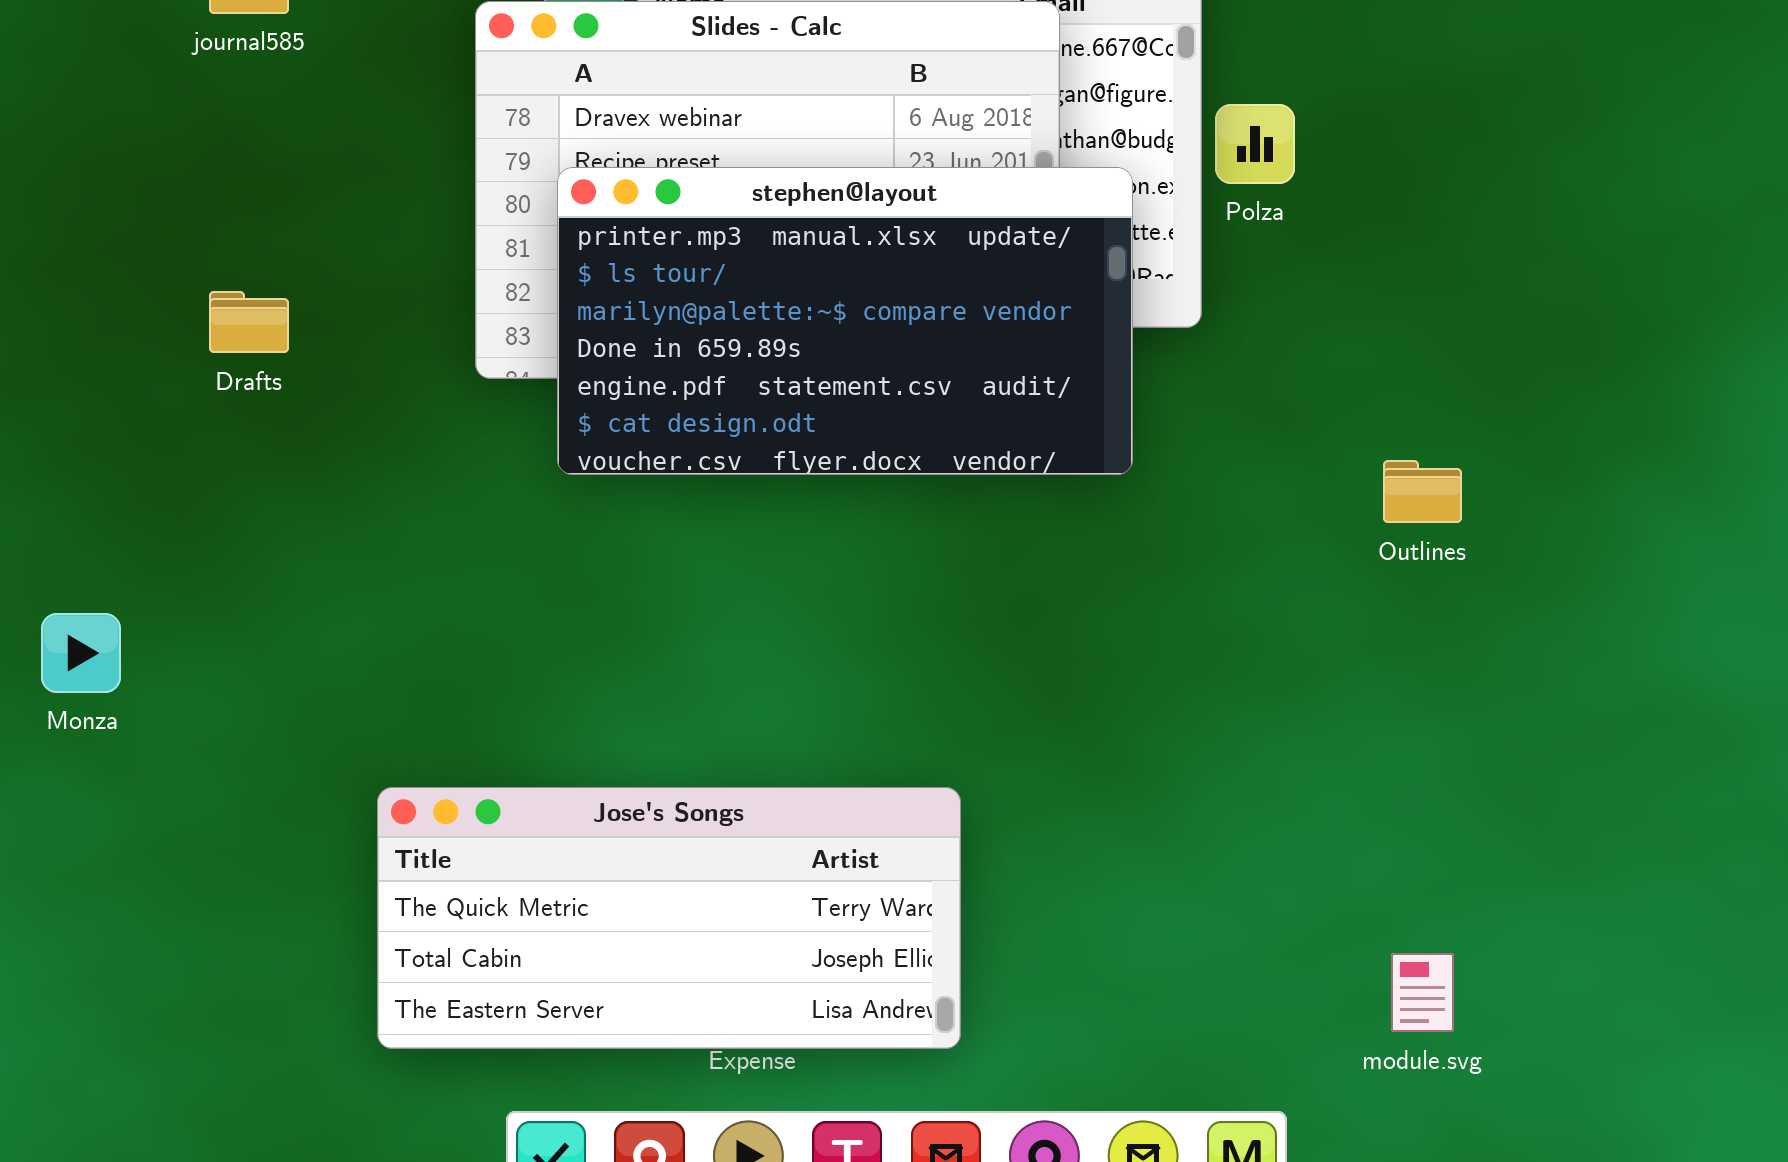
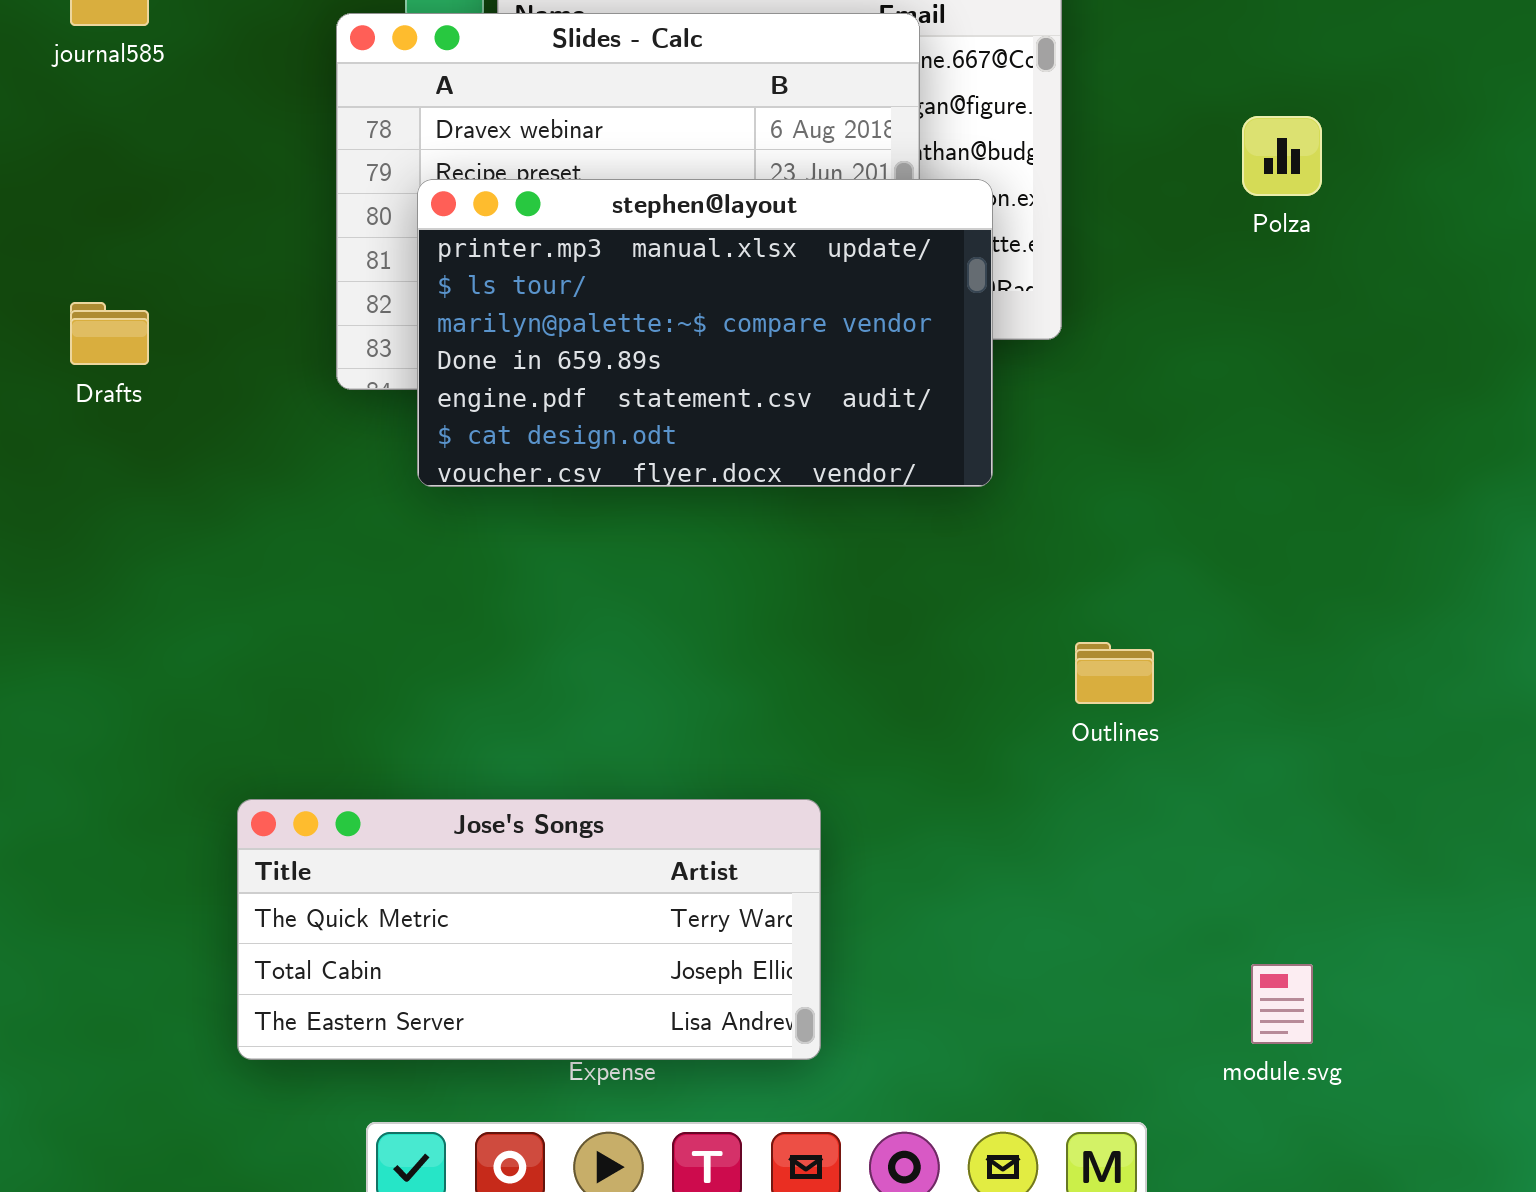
Polza: [1215,104,1295,184] -> [1242,116,1322,196], moved
Outlines: [1383,460,1462,523] -> [1075,642,1154,704], moved

